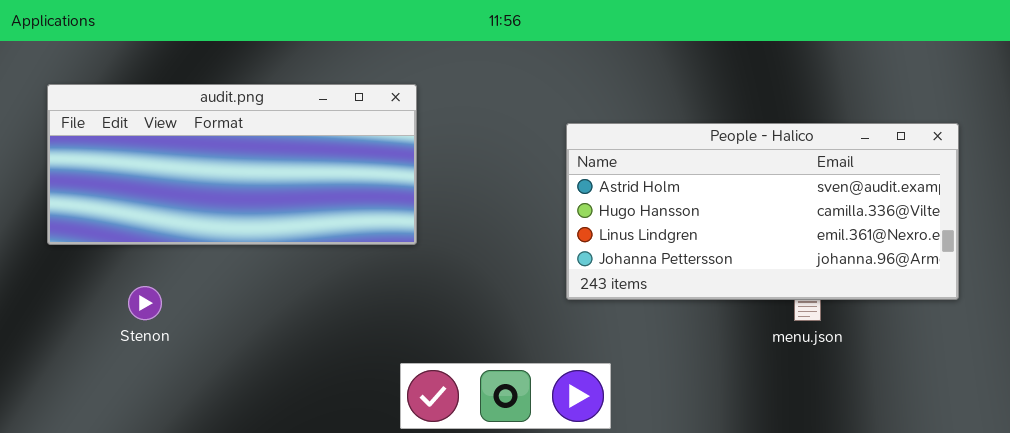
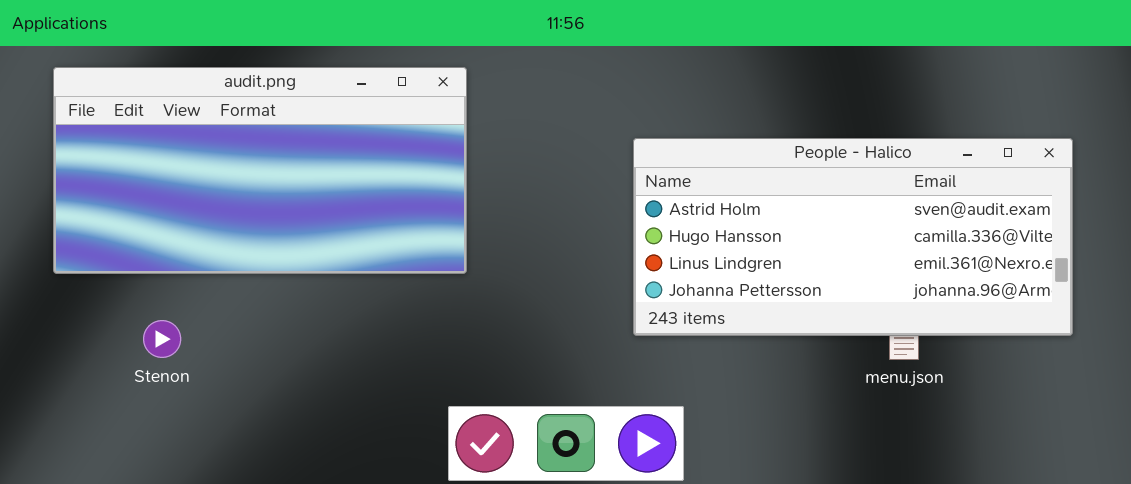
audit.png: [47,84,417,245] -> [53,67,467,274], resized

